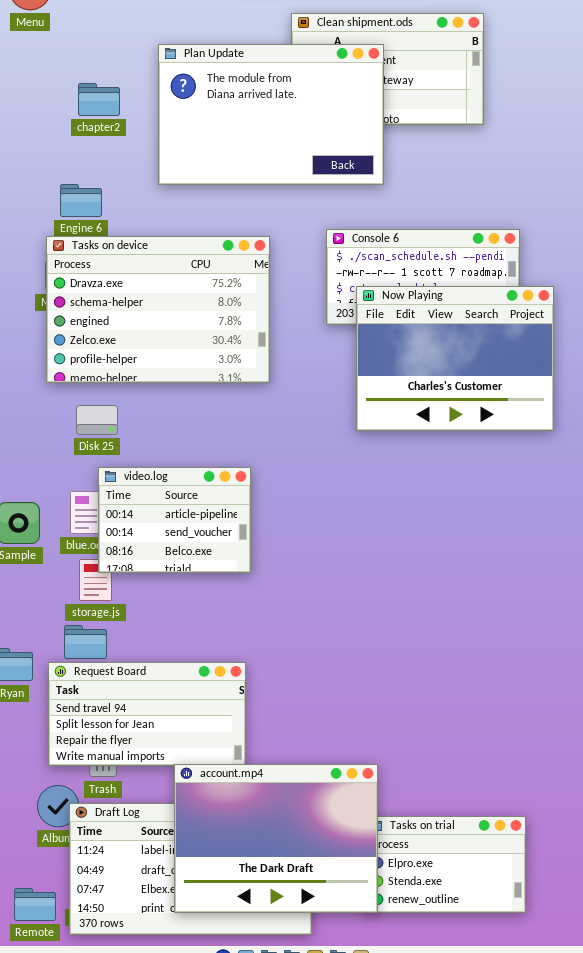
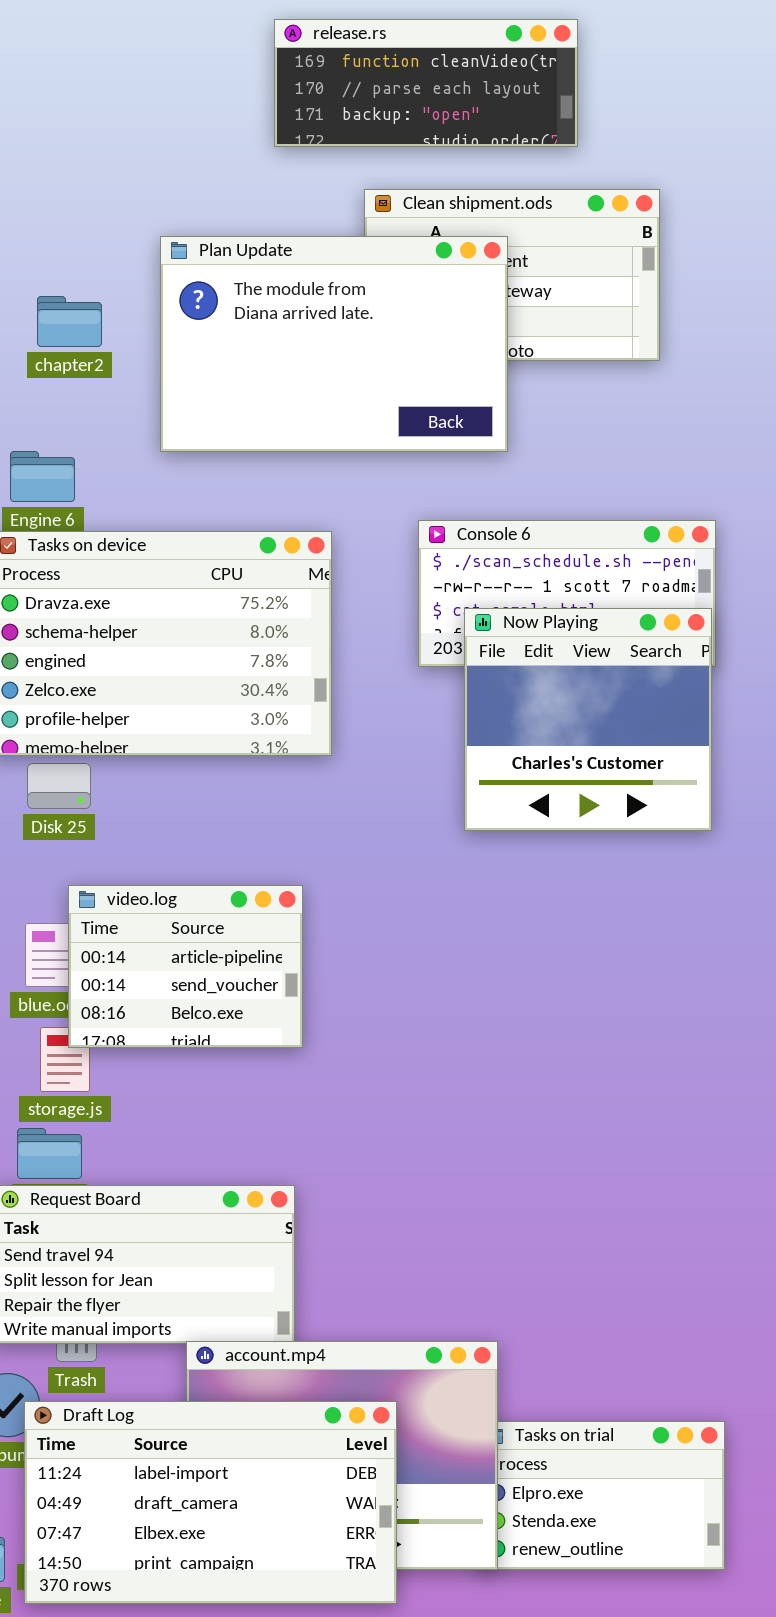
Now Playing: [356,286,554,431] -> [464,608,712,831], resized
Disk 25: [76,405,118,435] -> [27,763,91,809], moved
Draft Log: [69,803,312,935] -> [24,1401,397,1604], raised

